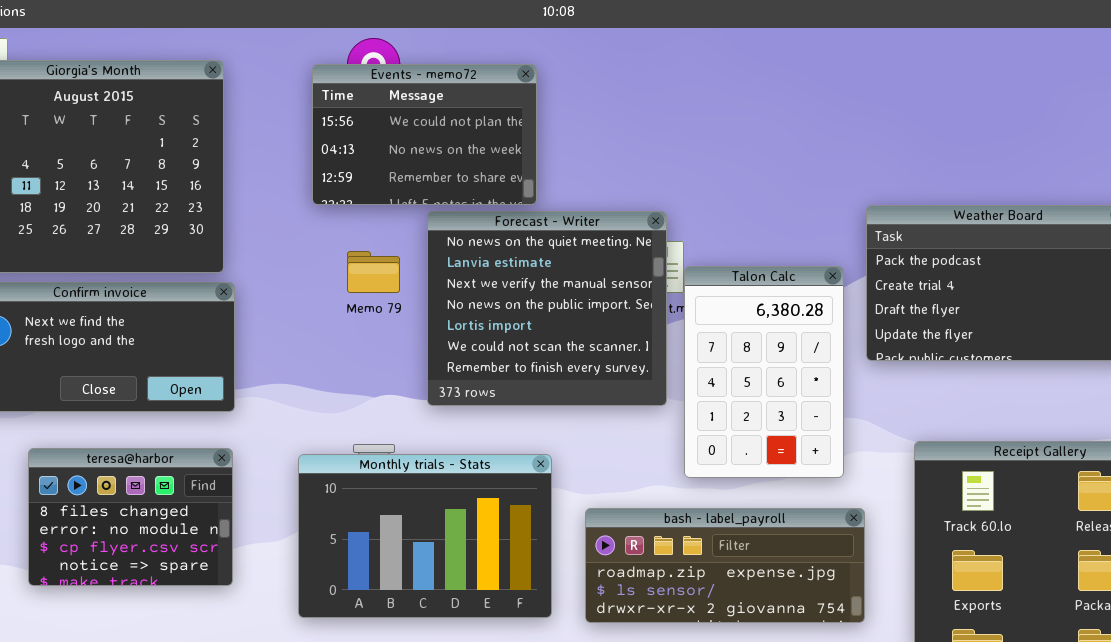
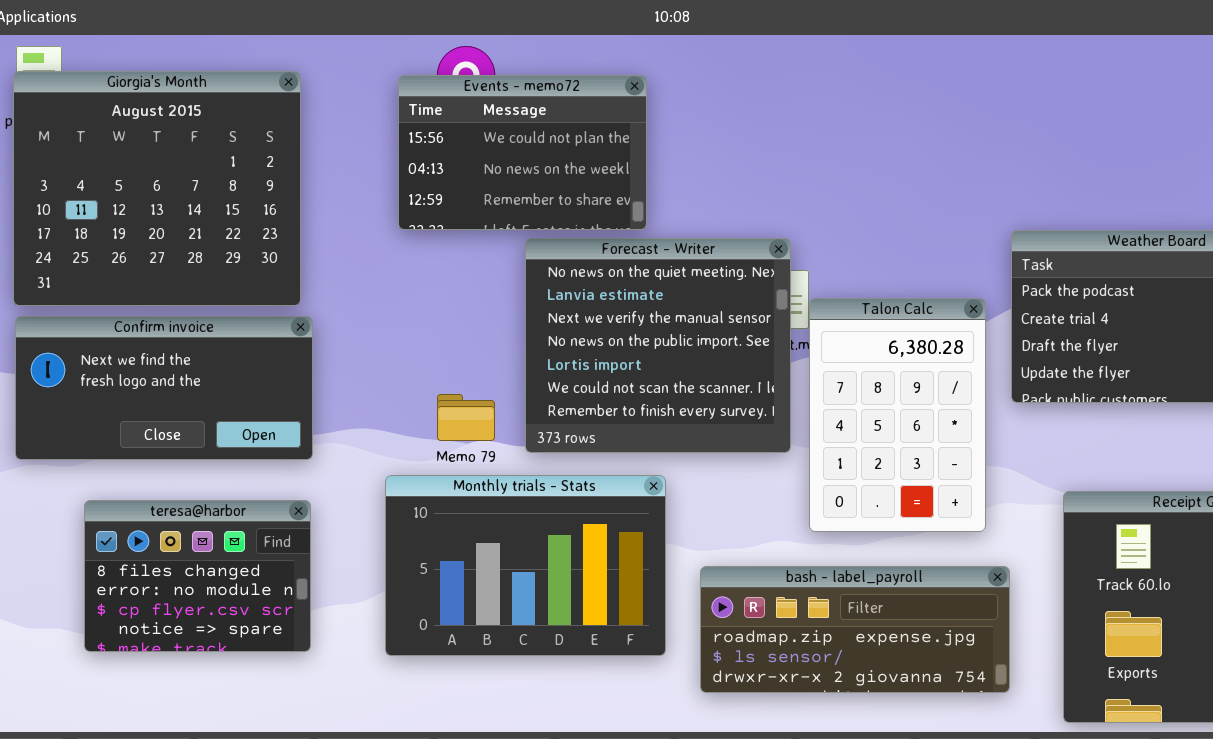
Memo 79: [347,251,400,293] -> [437,394,495,441], moved
Monthly trials - Stats: [298,454,552,618] -> [385,475,666,656], moved

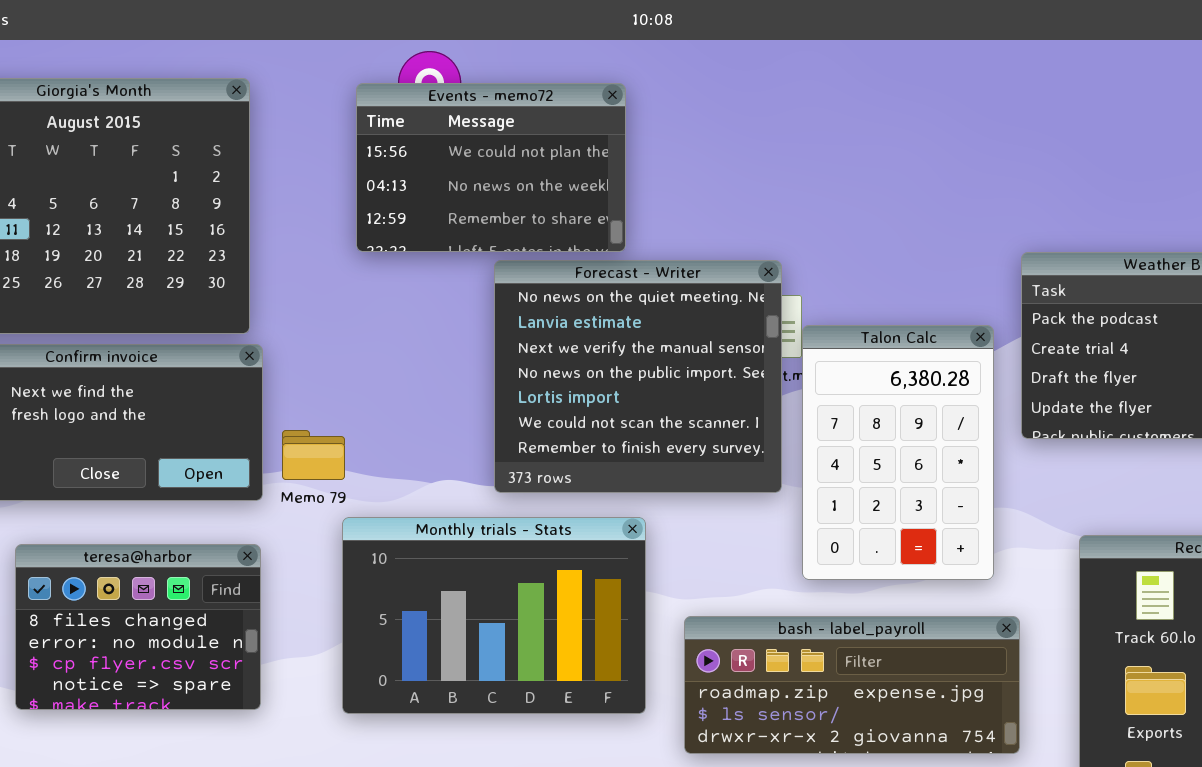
Memo 79: [437,394,495,441] -> [282,430,345,480], moved

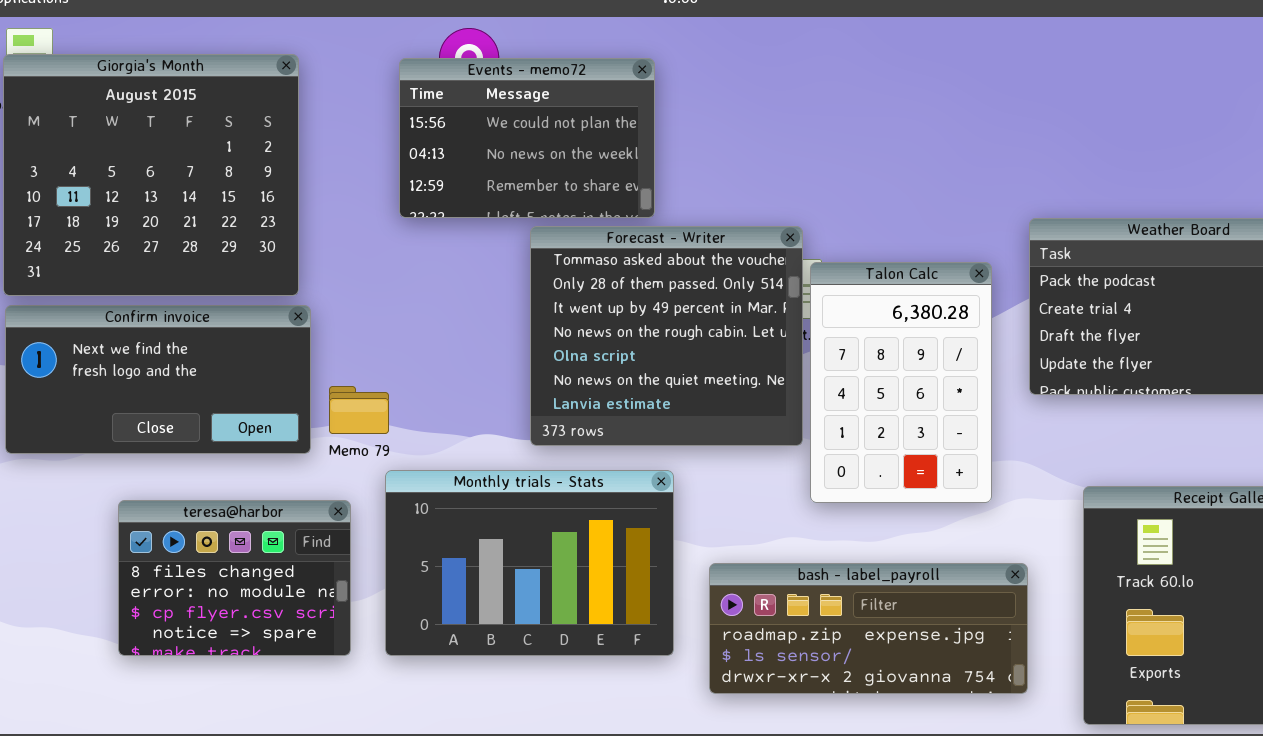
Forecast - Writer: [494,260,782,493] -> [530,226,803,446], scrolled up 5 rows
Talon Calc: [802,325,994,580] -> [810,262,992,503], moved
teresa@harbor: [15,544,261,710] -> [118,500,351,656], moved

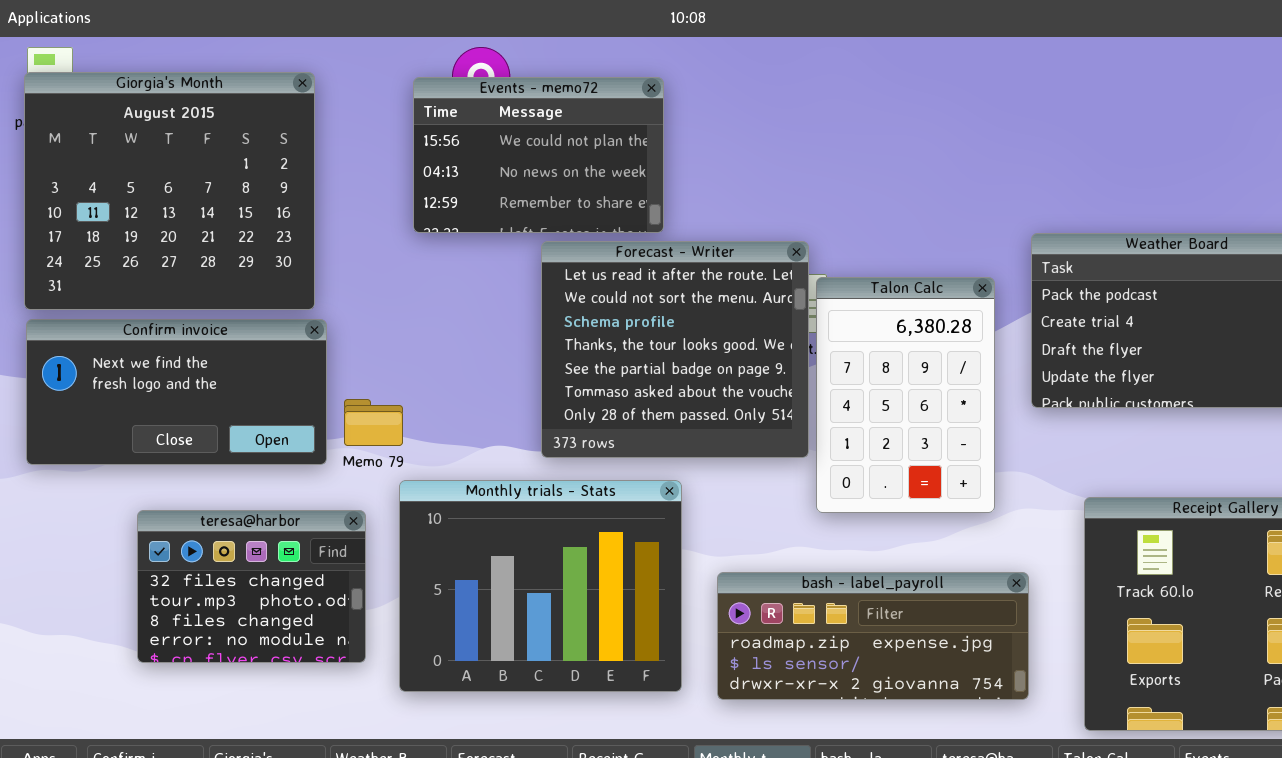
Forecast - Writer: [530,226,803,446] -> [541,241,809,458], scrolled up 5 rows
Monthly trials - Stats: [385,470,674,656] -> [399,480,682,692], resized
teresa@harbor: [118,500,351,656] -> [137,510,366,663], scrolled up 2 rows

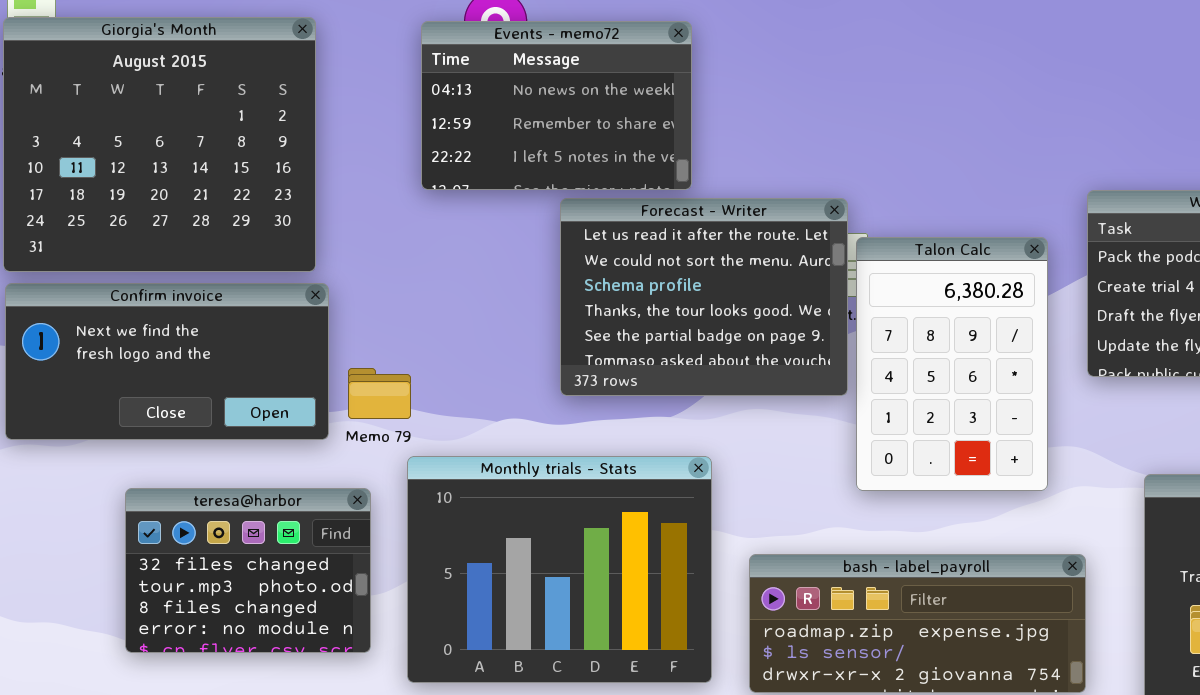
Events - memo72: [413,77,664,233] -> [421,21,692,190], scrolled down 1 row
Forecast - Writer: [541,241,809,458] -> [560,198,848,396], resized

